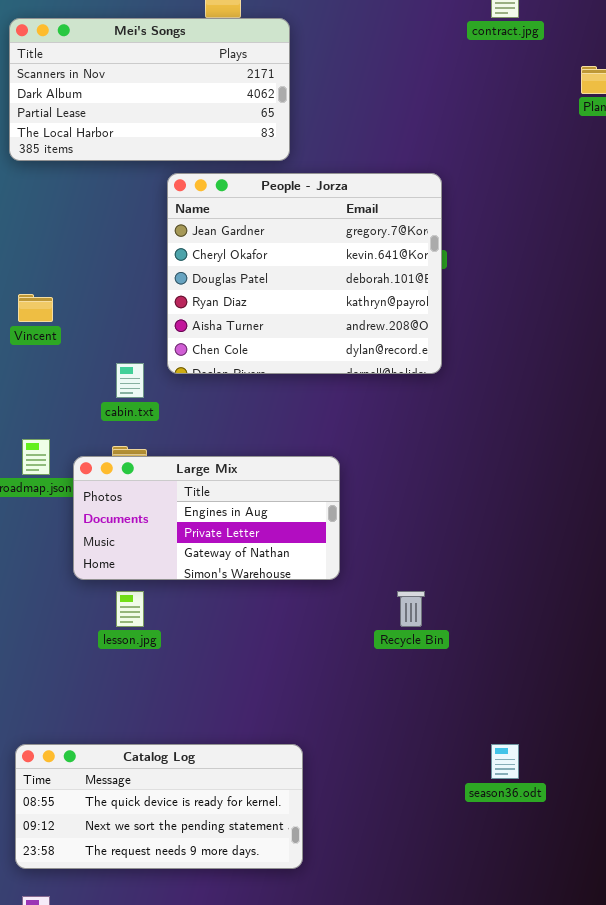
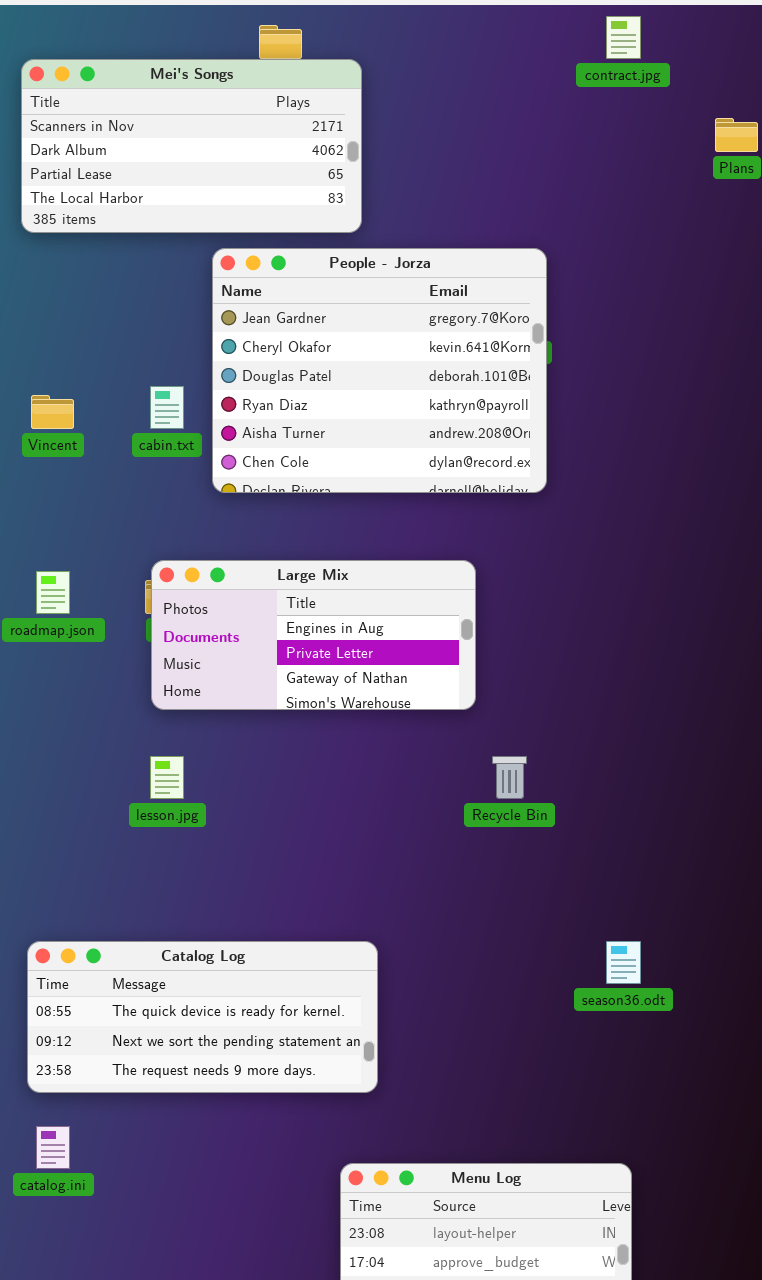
cabin.txt: [116,363,144,398] -> [150,386,184,429], moved
Large Mix: [73,456,340,580] -> [151,560,476,710], moved

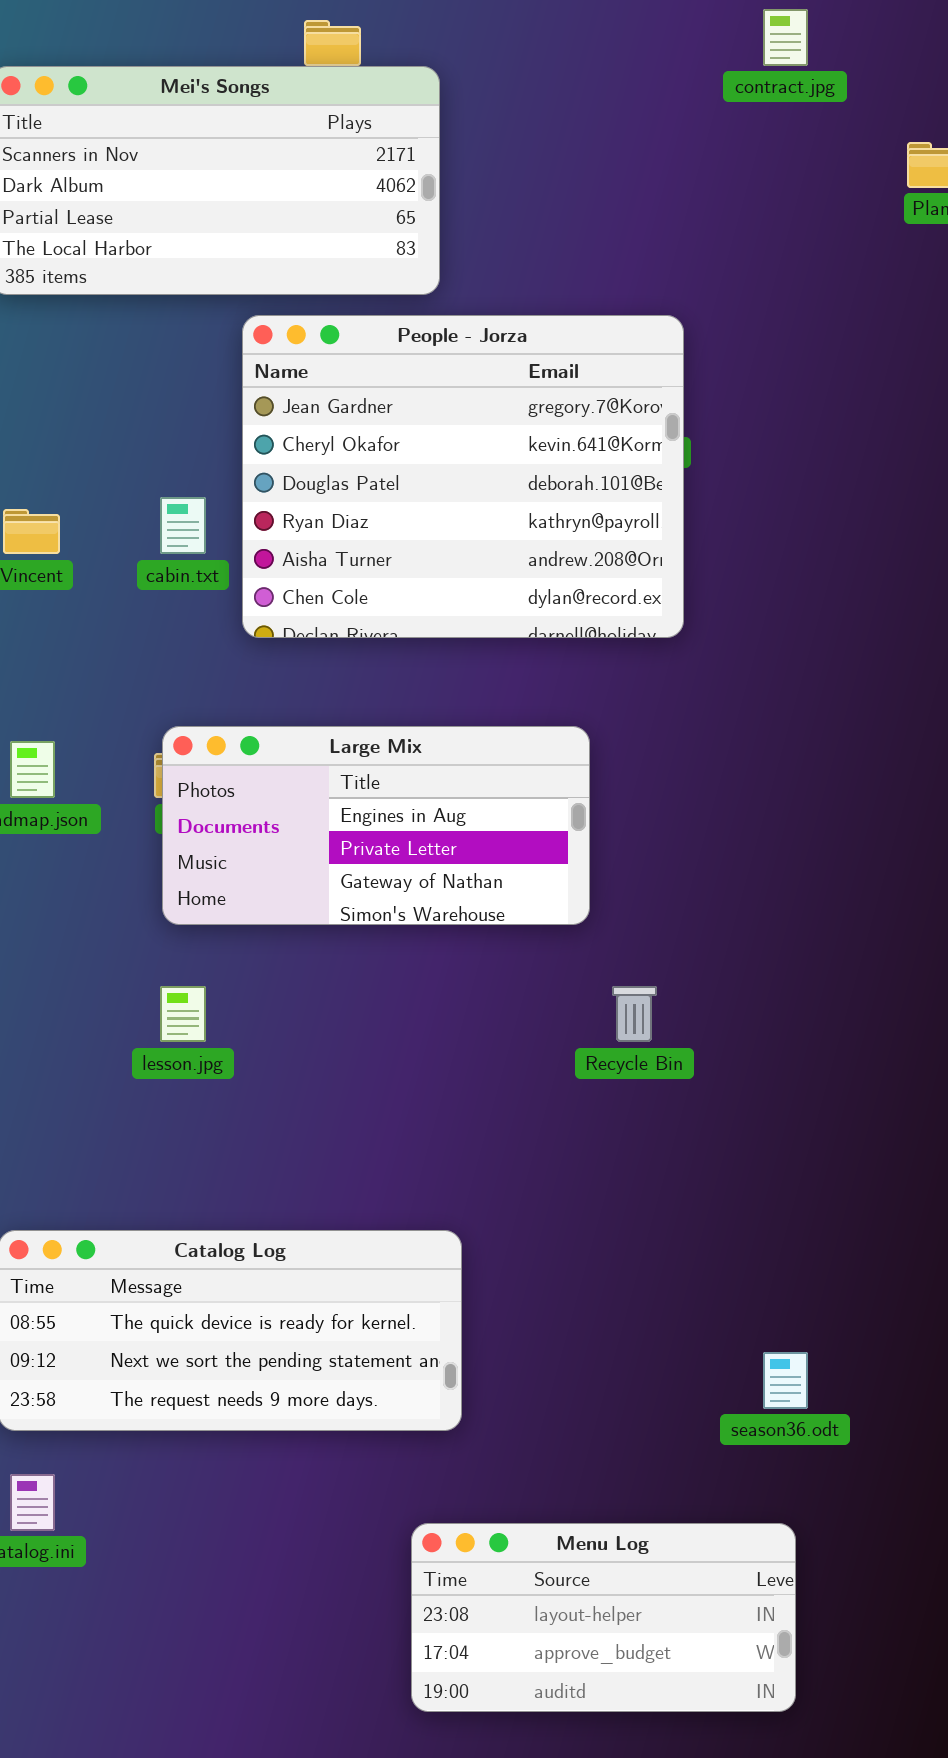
season36.odt: [606,941,641,984] -> [763,1352,808,1409], moved

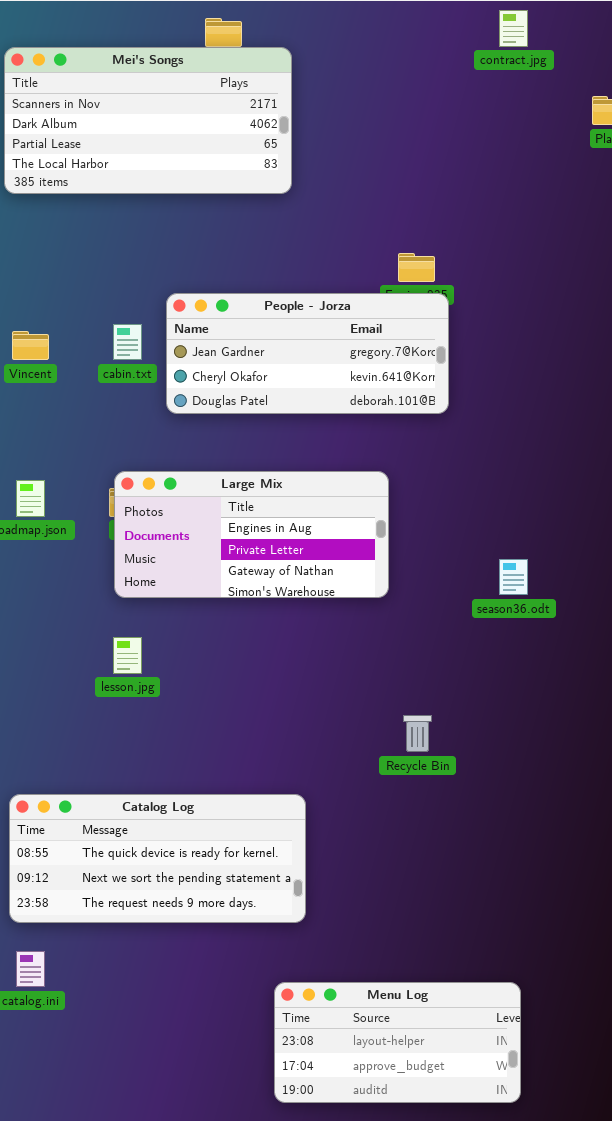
People - Jorza: [242,315,684,638] -> [166,293,449,414], resized
Recycle Bin: [612,986,657,1042] -> [403,715,432,752], moved
season36.odt: [763,1352,808,1409] -> [499,559,528,595], moved

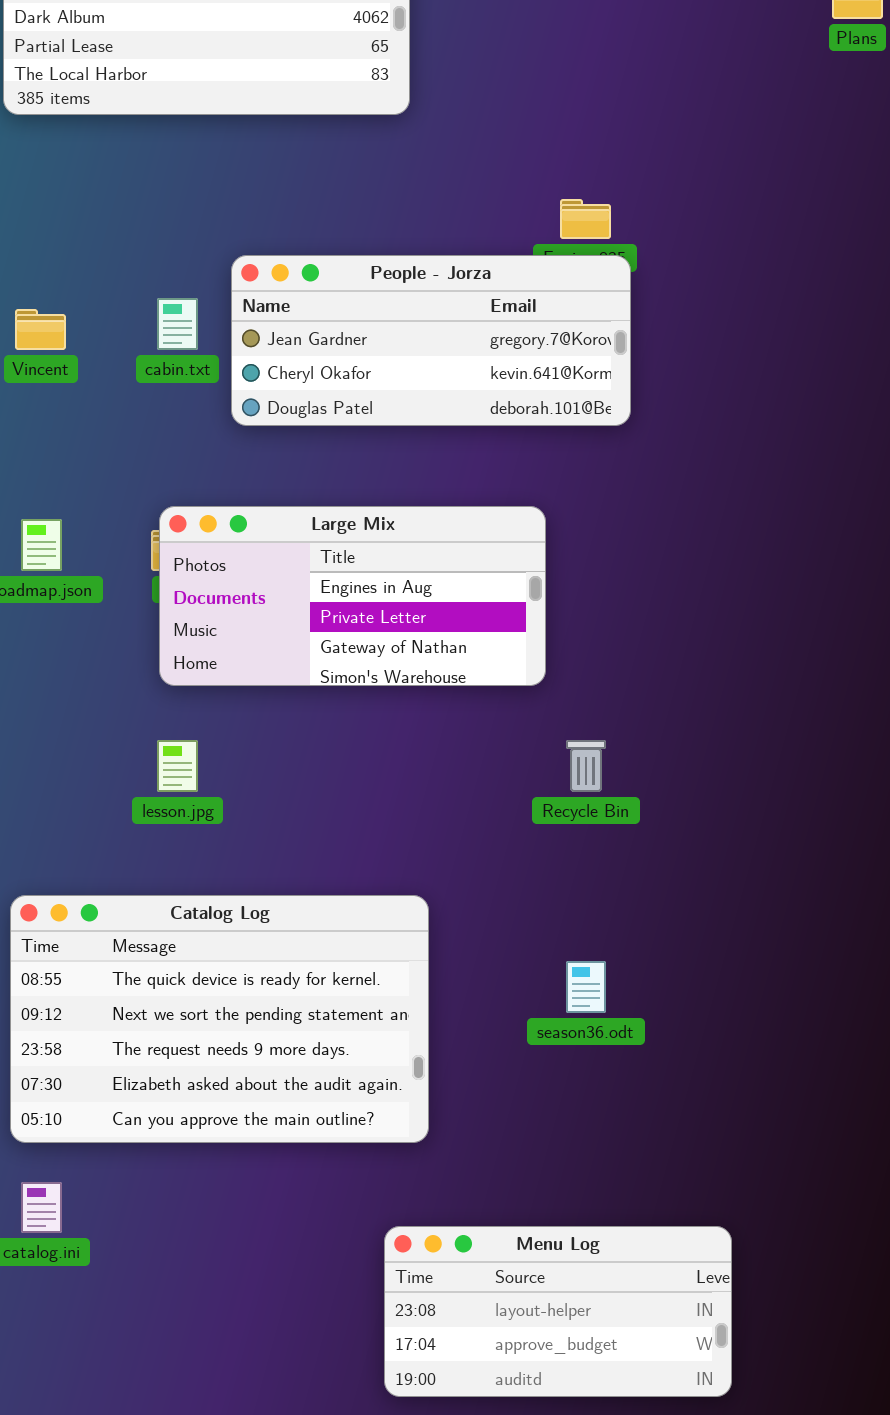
season36.odt: [499,559,528,595] -> [566,961,606,1013], moved
Recycle Bin: [403,715,432,752] -> [566,740,606,792], moved
Catalog Log: [9,794,306,923] -> [10,895,429,1143], resized

